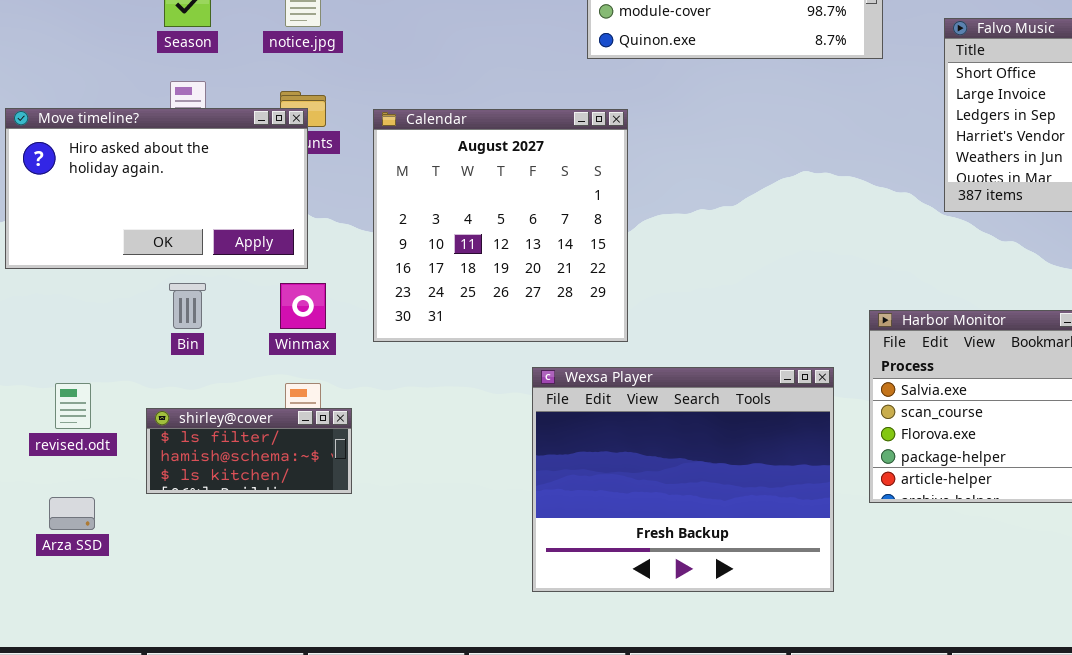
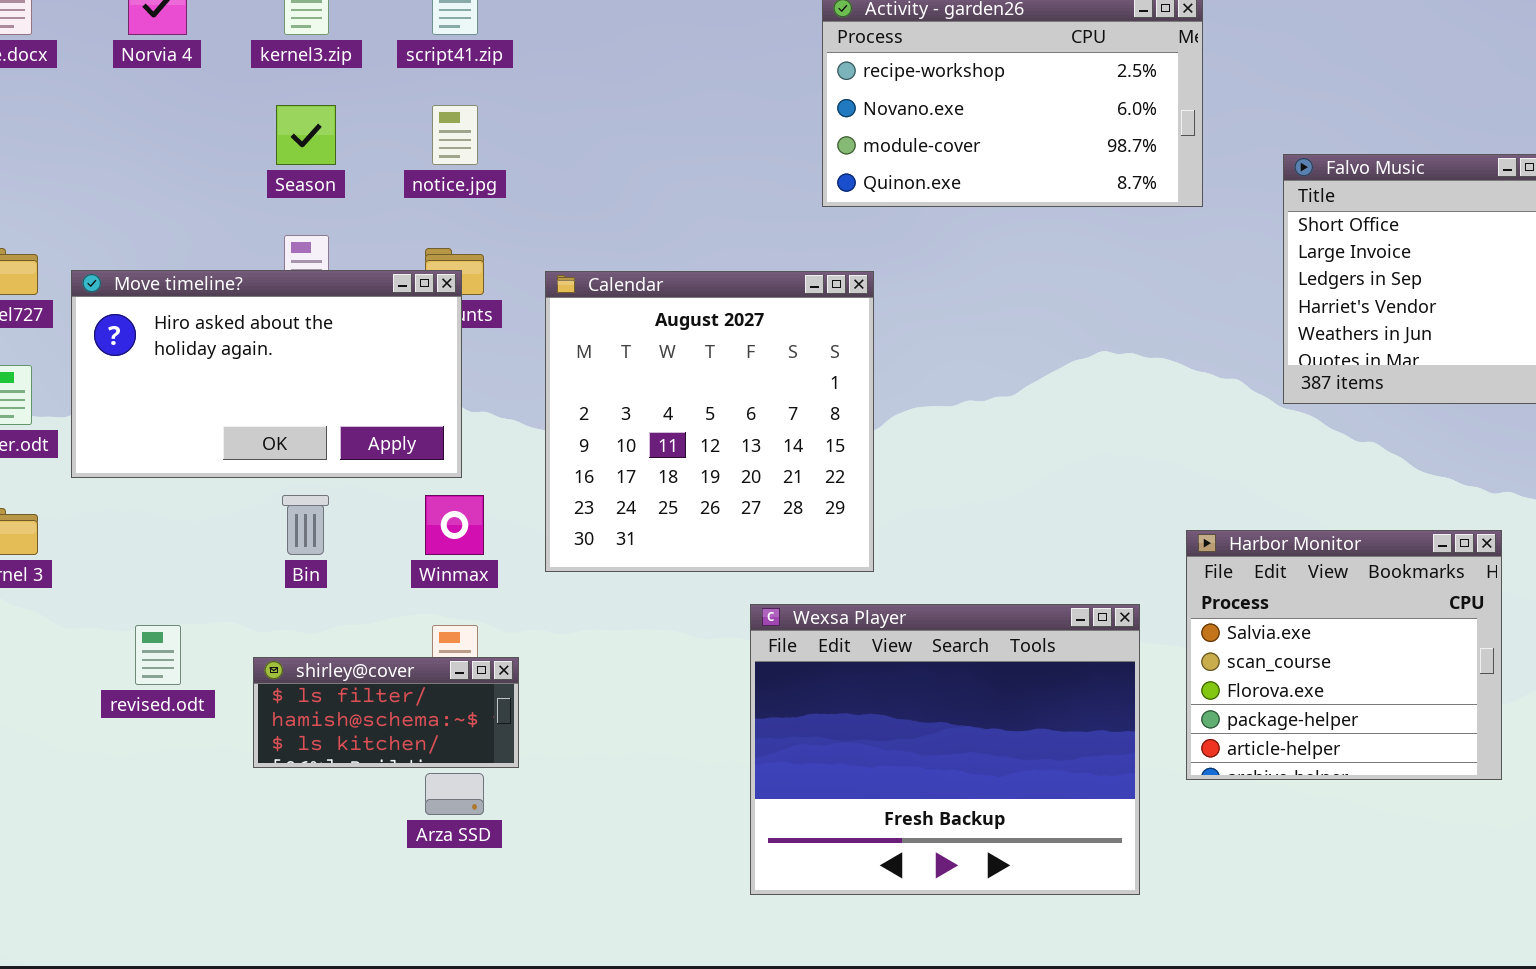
Arza SSD: [49,497,95,530] -> [425,773,484,815], moved

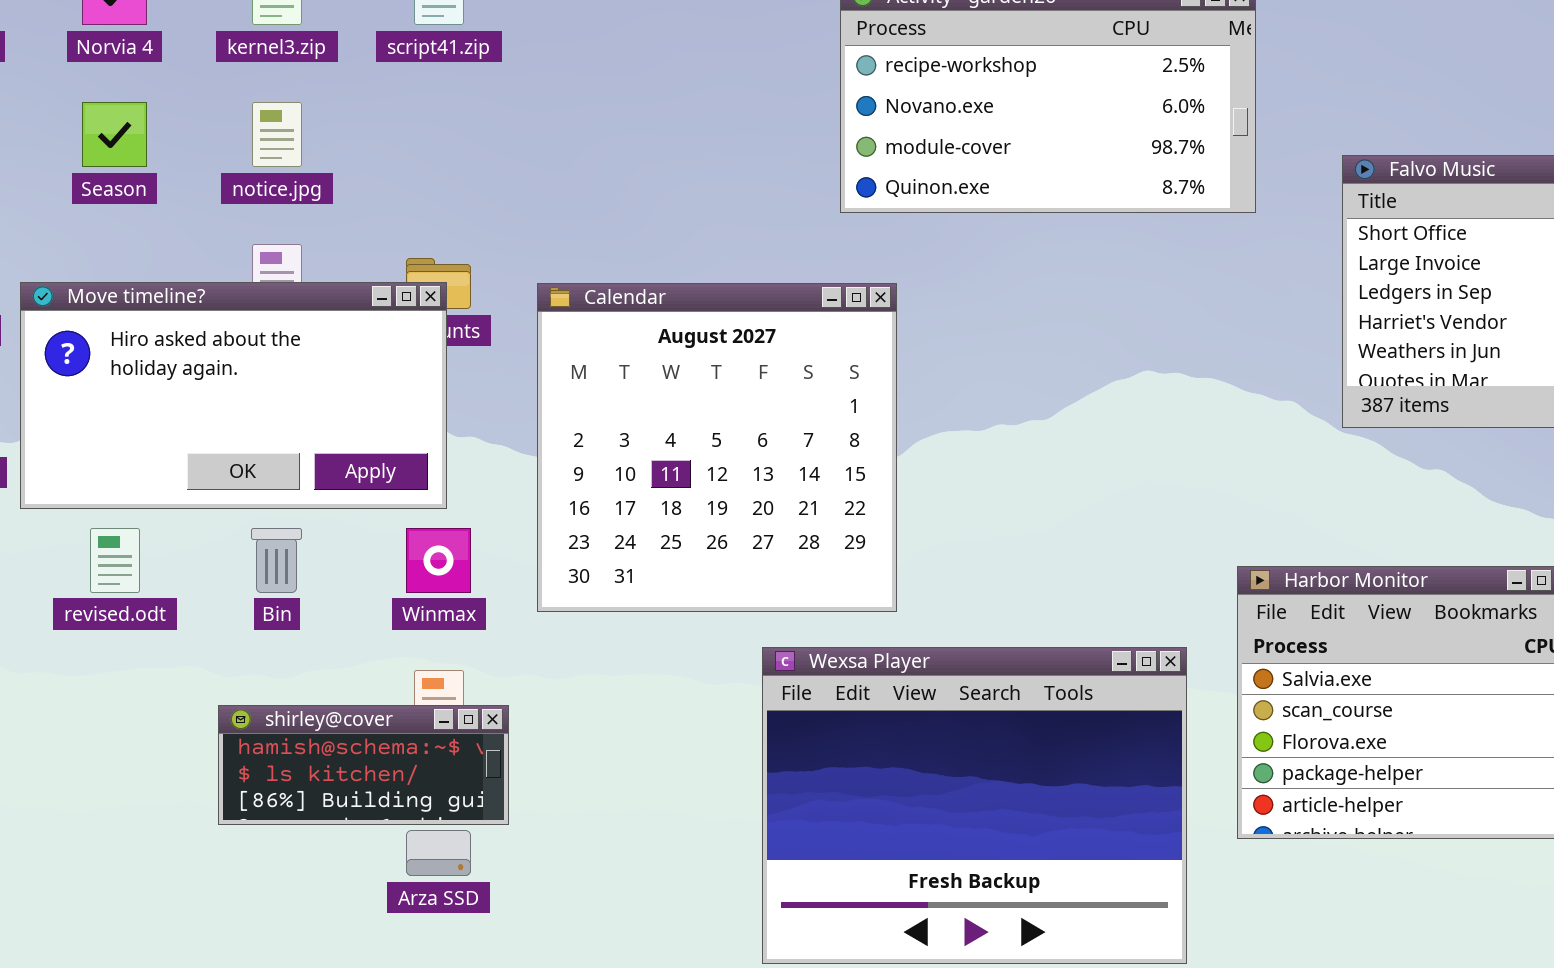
Season: [276,105,336,165] -> [82,102,147,167], moved
notice.jpg: [432,105,478,165] -> [252,102,302,167], moved
revised.odt: [135,625,181,685] -> [90,528,140,593], moved
shirley@cover: [253,657,519,768] -> [218,705,509,825], scrolled down 1 row

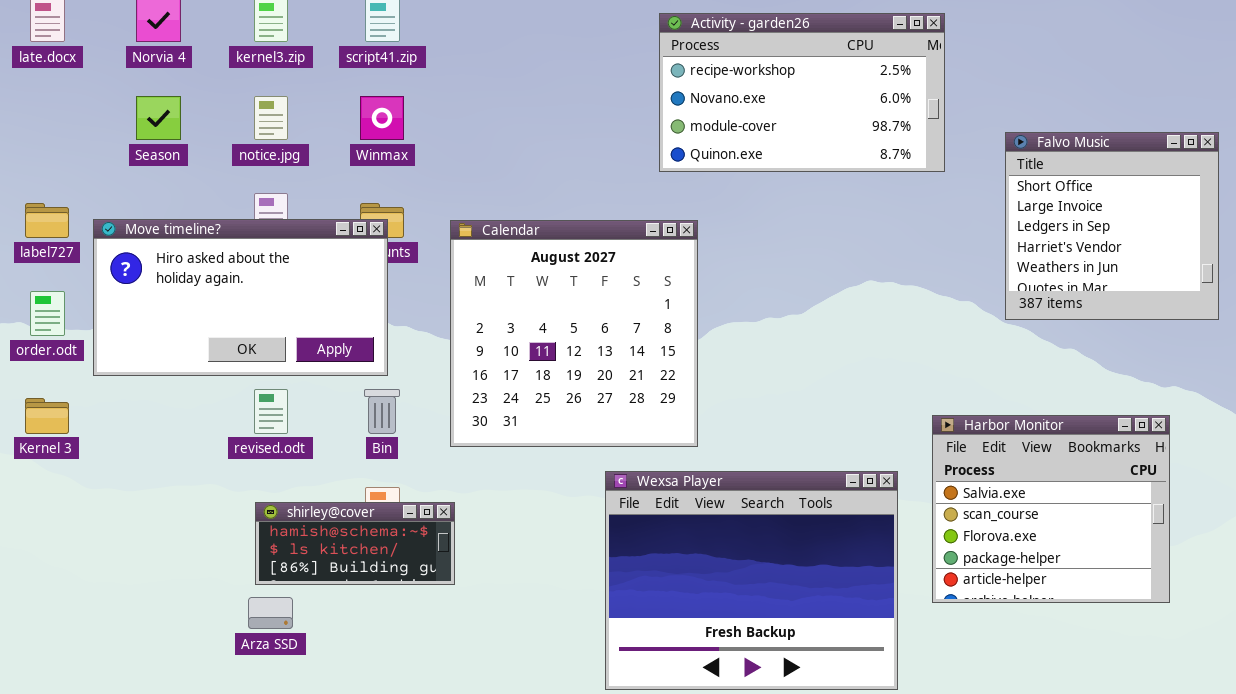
revised.odt: [90,528,140,593] -> [254,389,288,434], moved
Bin: [251,528,302,593] -> [364,389,400,434], moved
Winmax: [406,528,471,593] -> [360,96,404,140], moved
shirley@cover: [218,705,509,825] -> [255,502,455,585], moved
Arza SSD: [406,830,471,876] -> [248,597,293,629], moved

